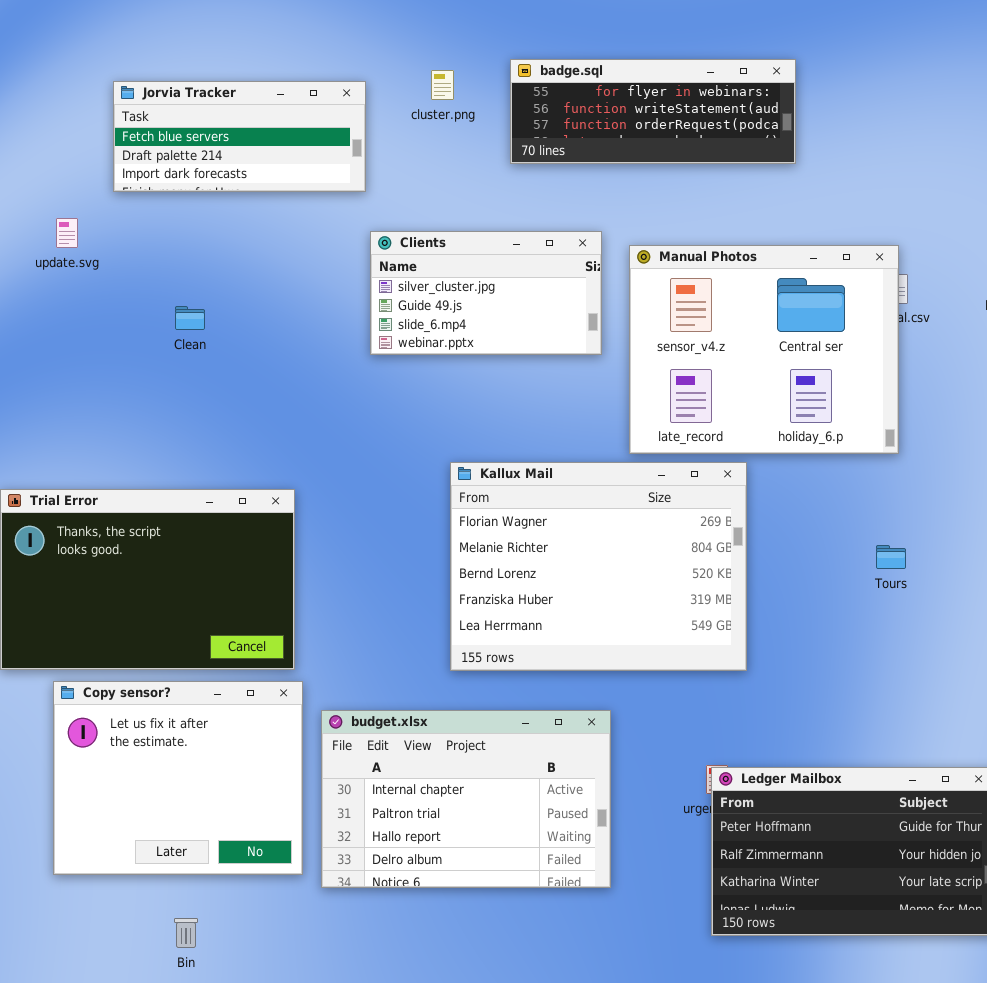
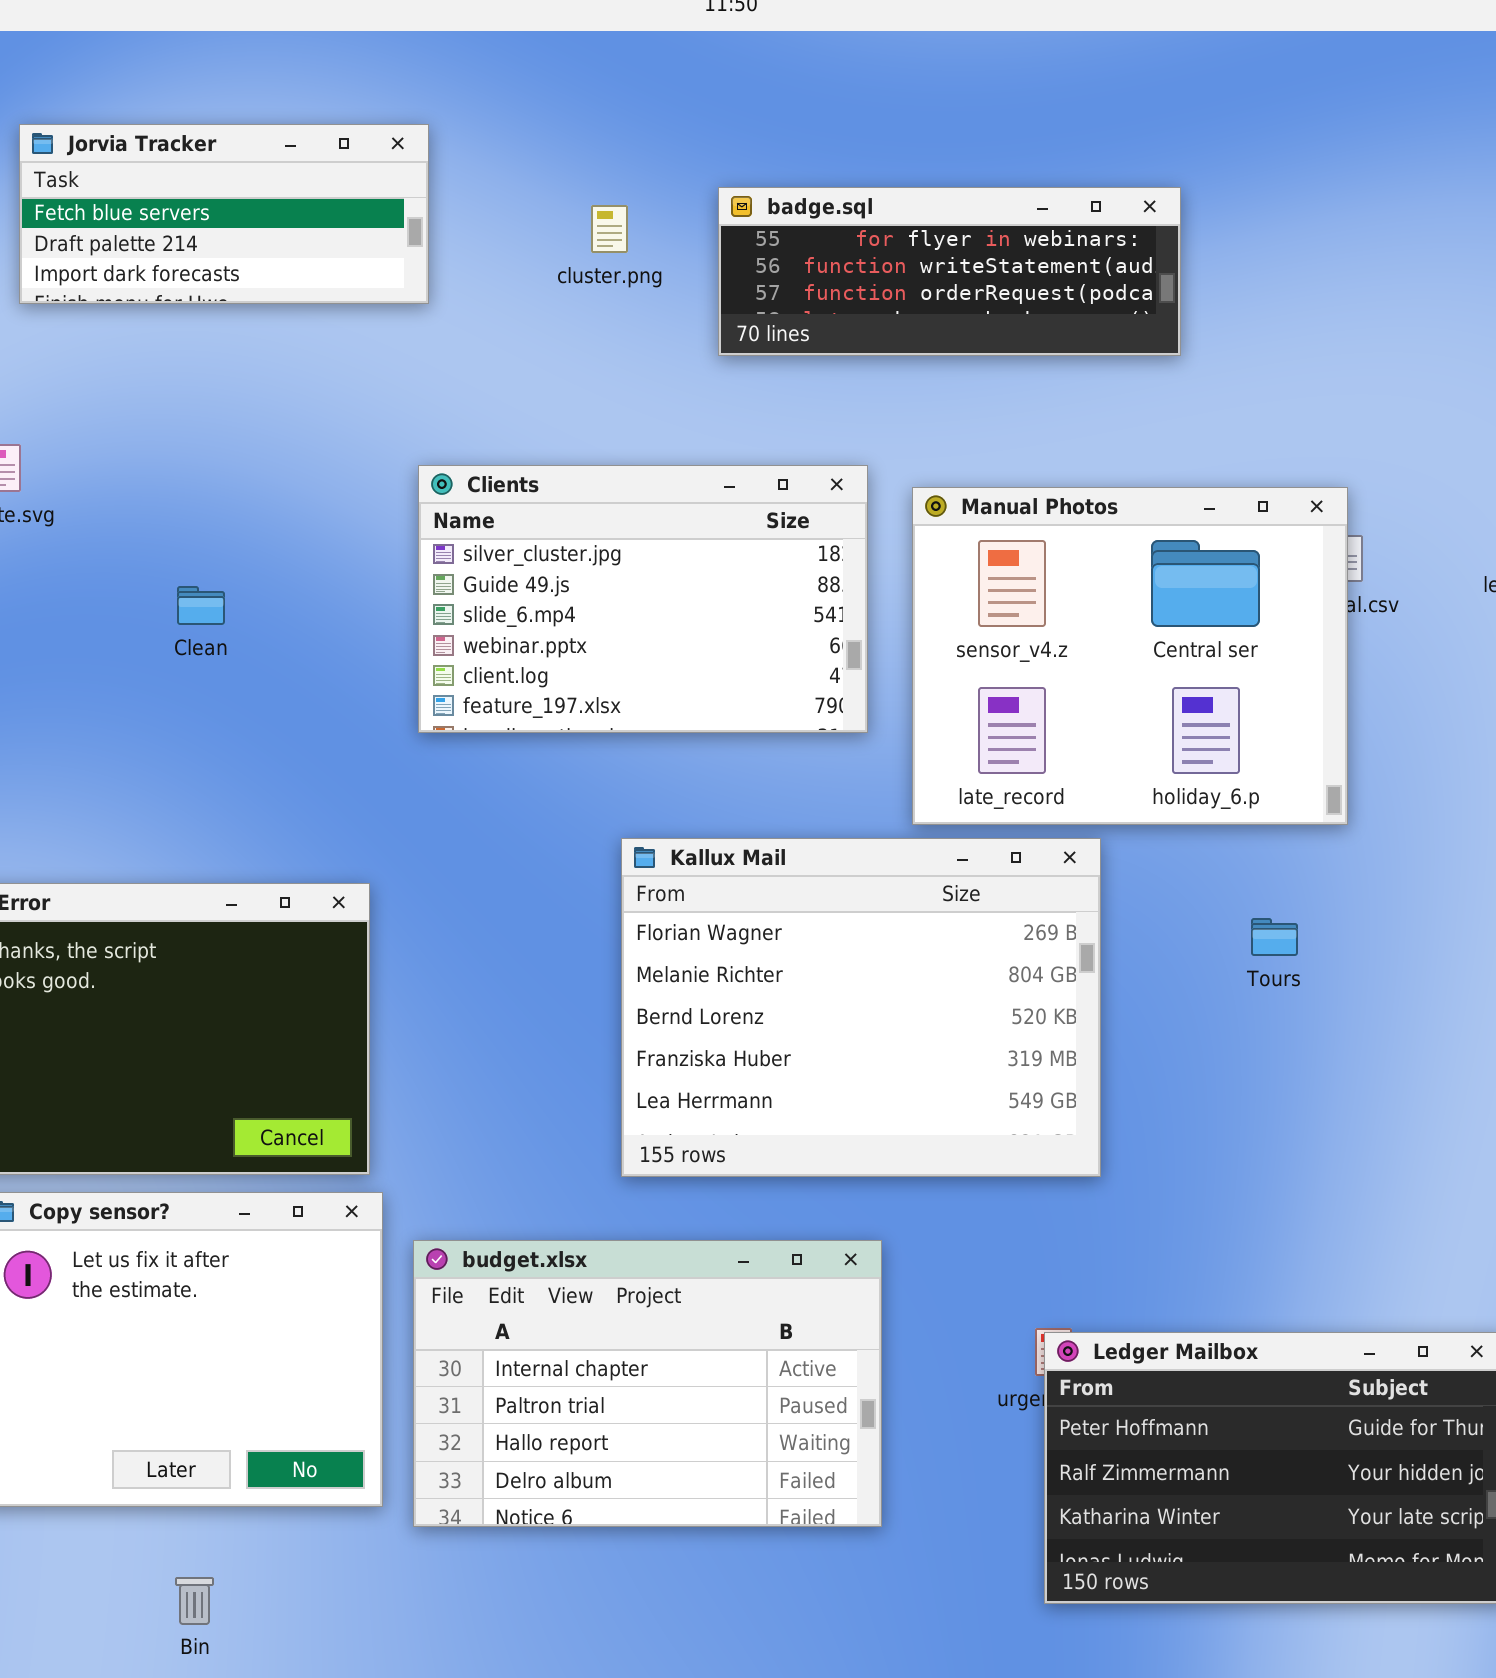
Jorvia Tracker: [113,81,366,192] -> [19,124,429,304], moved
Clients: [370,231,602,355] -> [418,465,868,733], resized
Tours: [876,545,906,569] -> [1251,918,1298,956], moved

